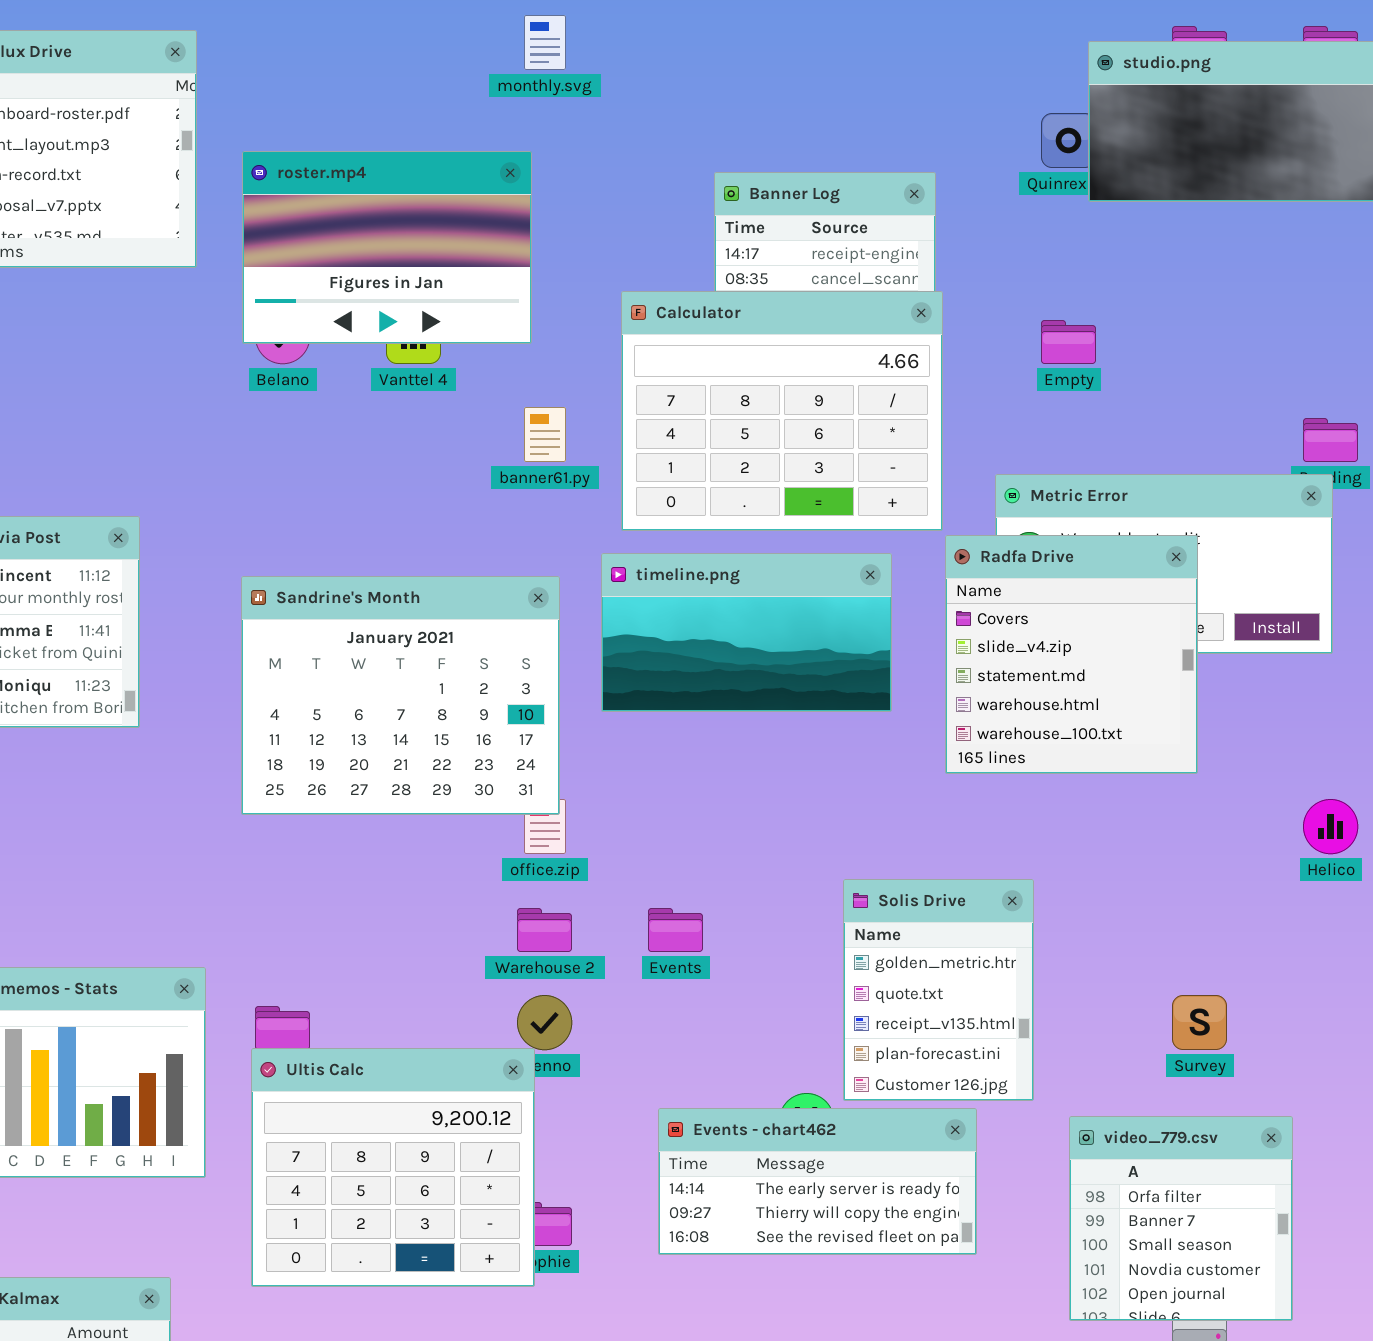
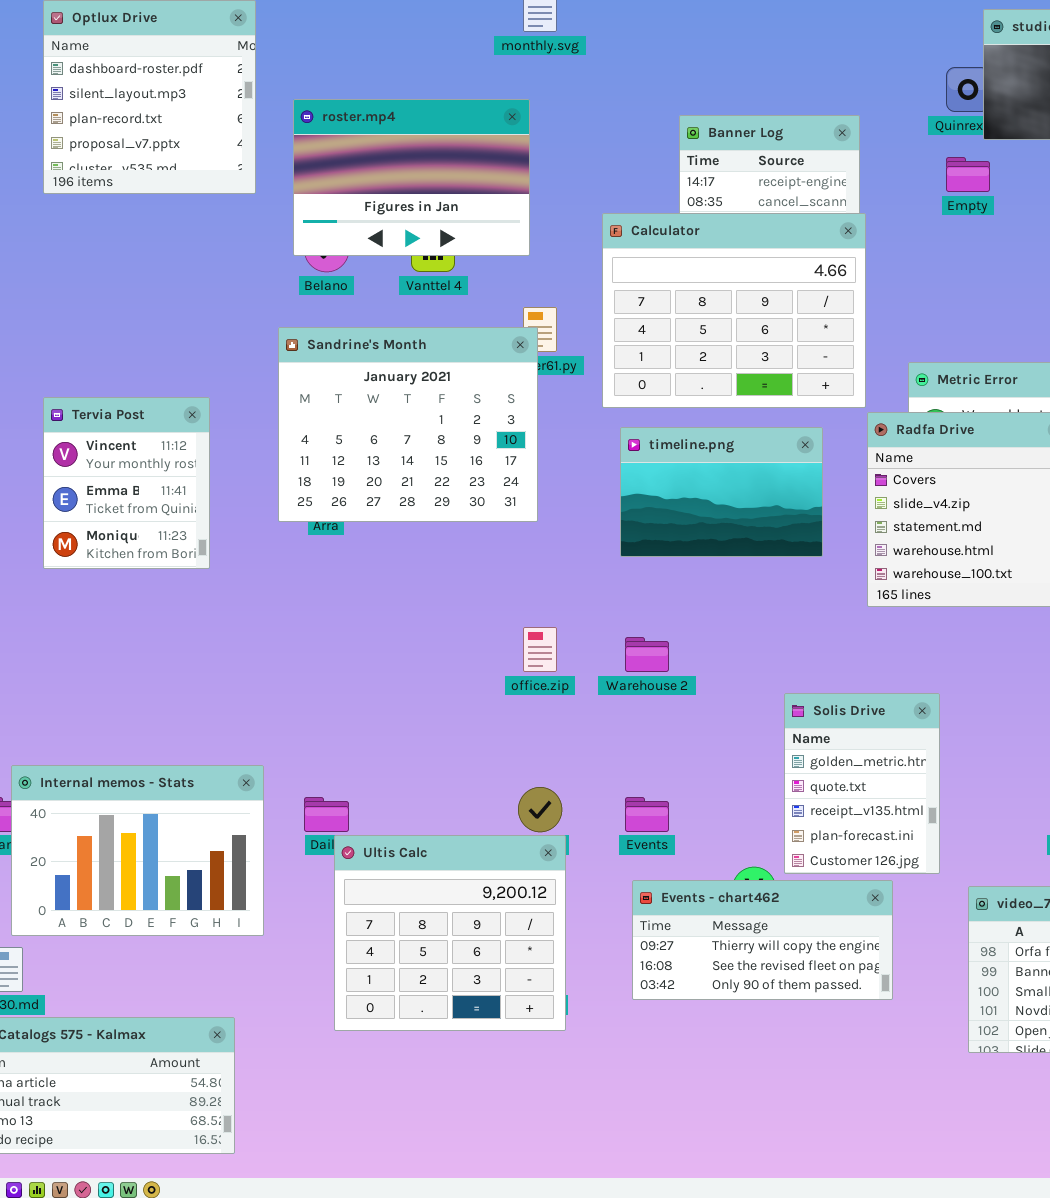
Empty: [1041,320,1096,364] -> [946,157,990,192], moved
timeline.png: [601,553,892,712] -> [620,427,823,557], resized
Sandrine's Month: [241,576,560,815] -> [278,327,538,522], moved
Warehouse 2: [517,908,572,952] -> [625,637,669,672], moved
Events: [648,908,703,952] -> [625,797,669,832], moved
Ultis Calc: [251,1048,535,1287] -> [334,835,566,1031], moved
Events - chart462: [658,1108,977,1255] -> [632,880,893,1000], scrolled down 1 row

